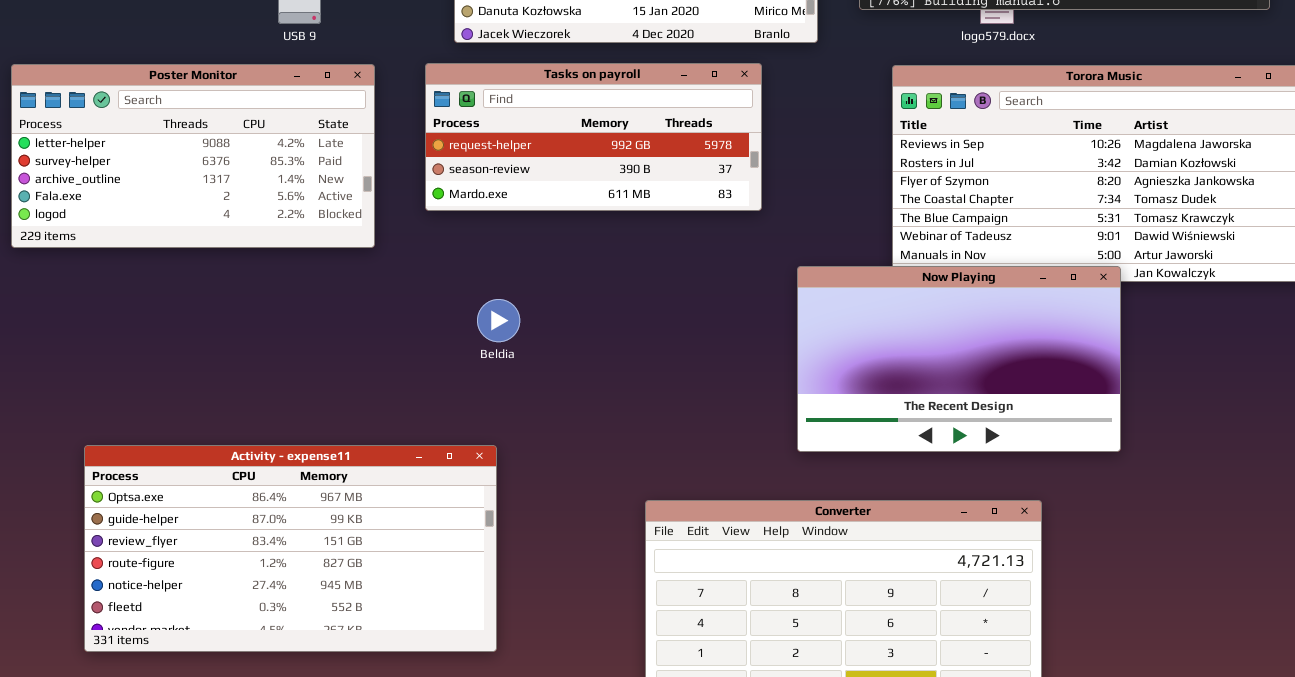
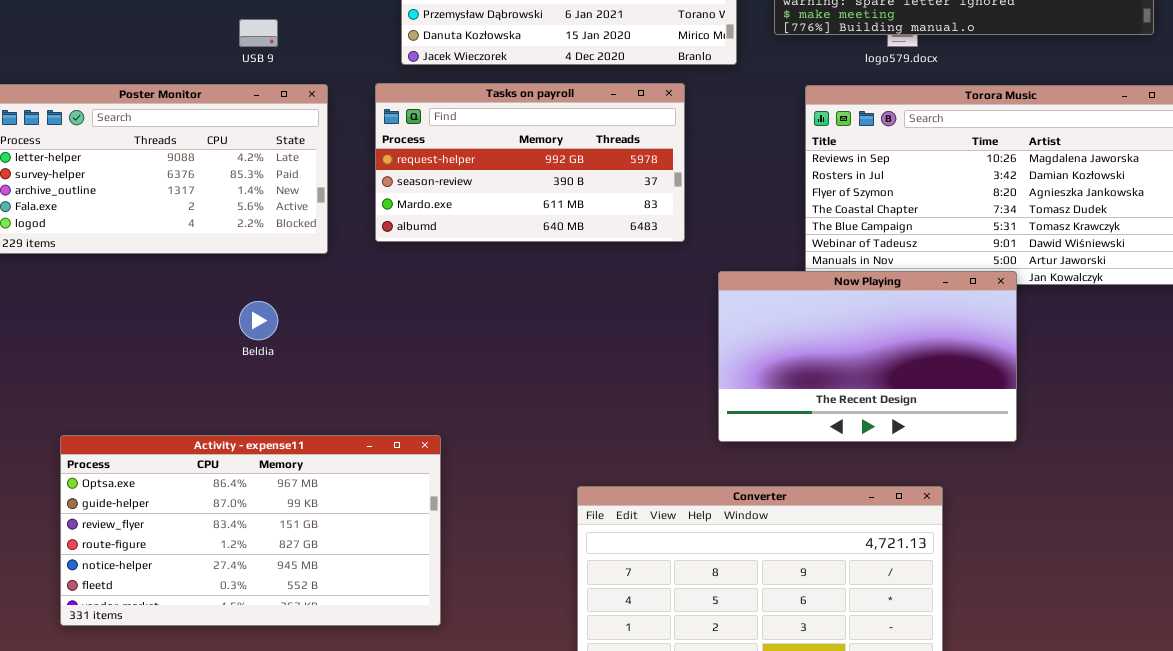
Tasks on payroll: [425,63,762,211] -> [375,83,685,242], resized
Beldia: [477,299,520,342] -> [239,301,278,340], moved

